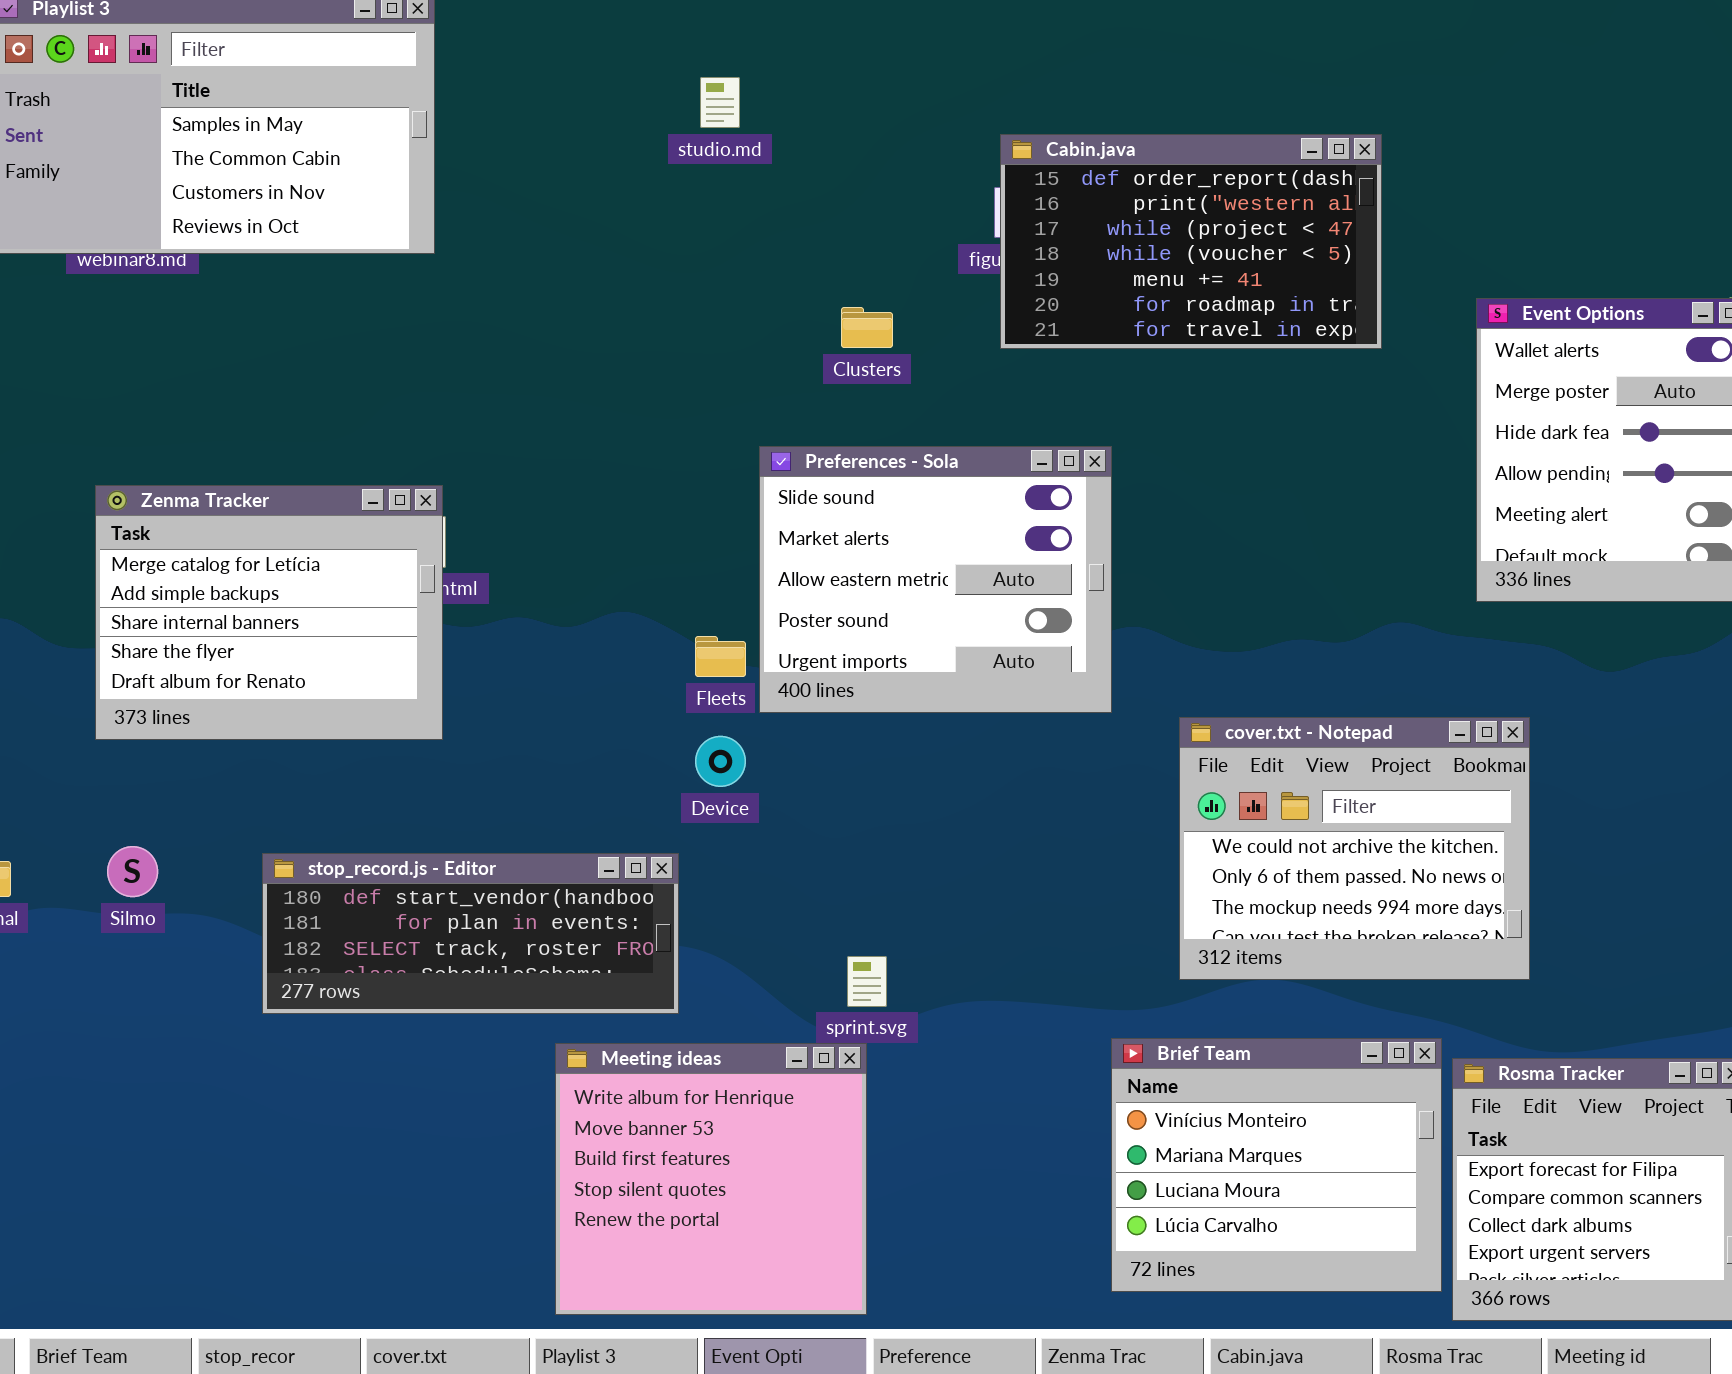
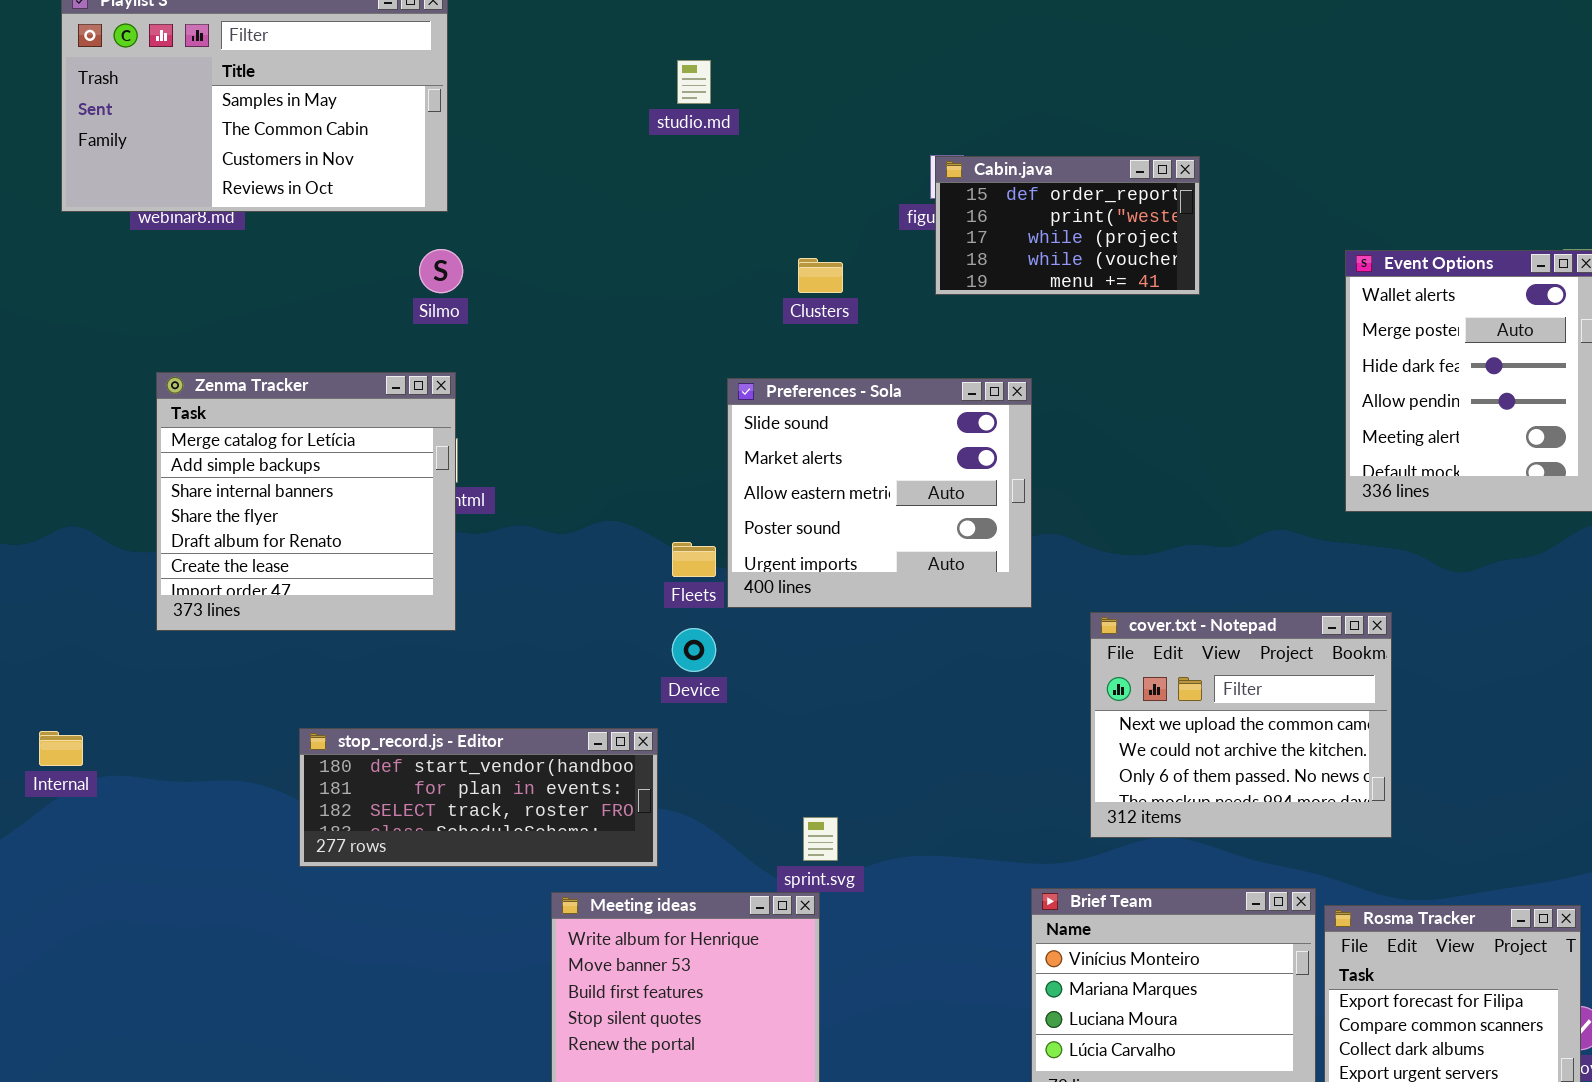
Cabin.java: [1000,134,1382,349] -> [935,156,1200,295], resized
Zenma Tracker: [95,485,443,740] -> [156,372,456,631], resized
cover.txt - Notepad: [1179,717,1530,980] -> [1090,612,1392,838], scrolled up 1 row
Silmo: [107,846,158,897] -> [419,249,463,293], moved

